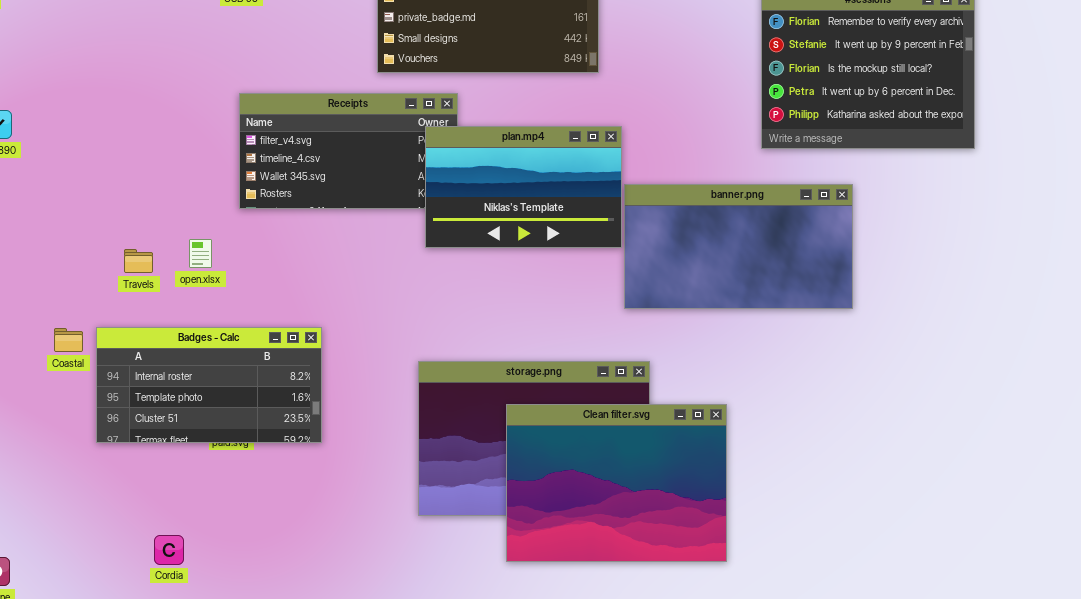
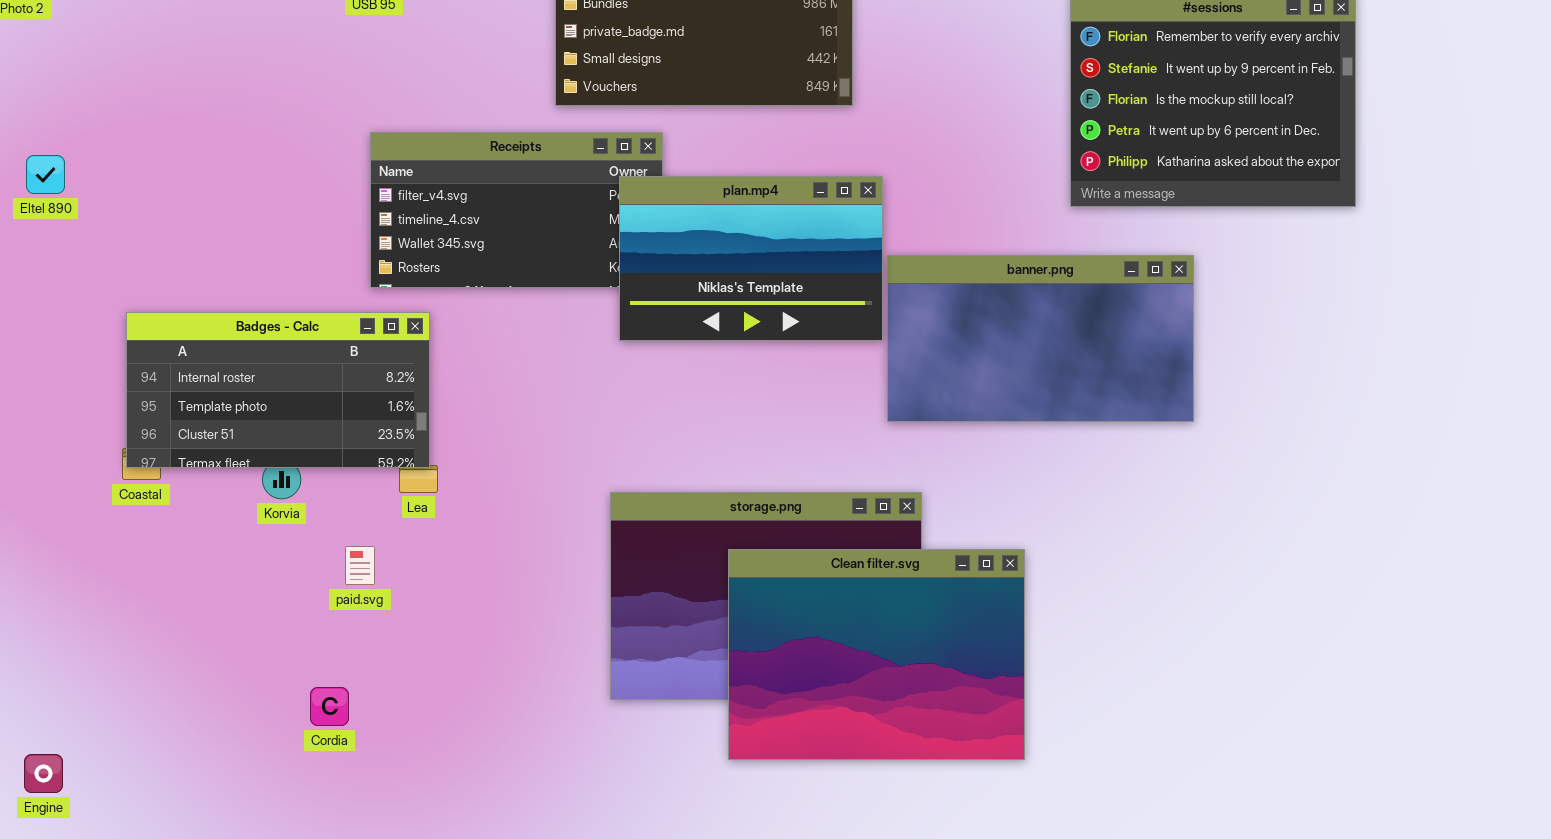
Badges - Calc: [96,327,322,443] -> [126,312,430,468], moved
Cordia: [154,535,184,565] -> [310,687,349,726], moved

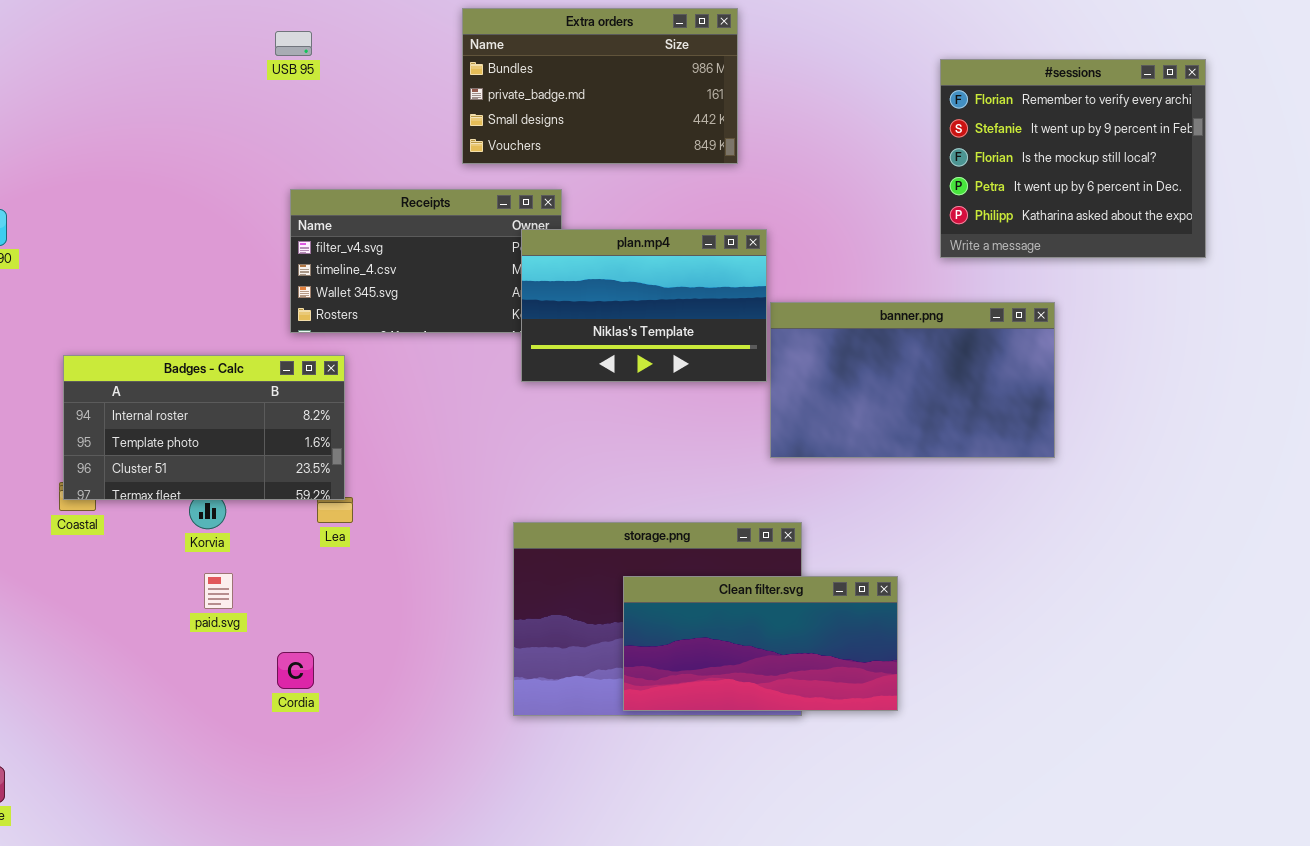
paid.svg: [345,546,375,585] -> [204,573,233,609], moved
Clean filter.svg: [728,549,1025,760] -> [623,576,898,711], resized
Cordia: [310,687,349,726] -> [277,652,314,689], moved

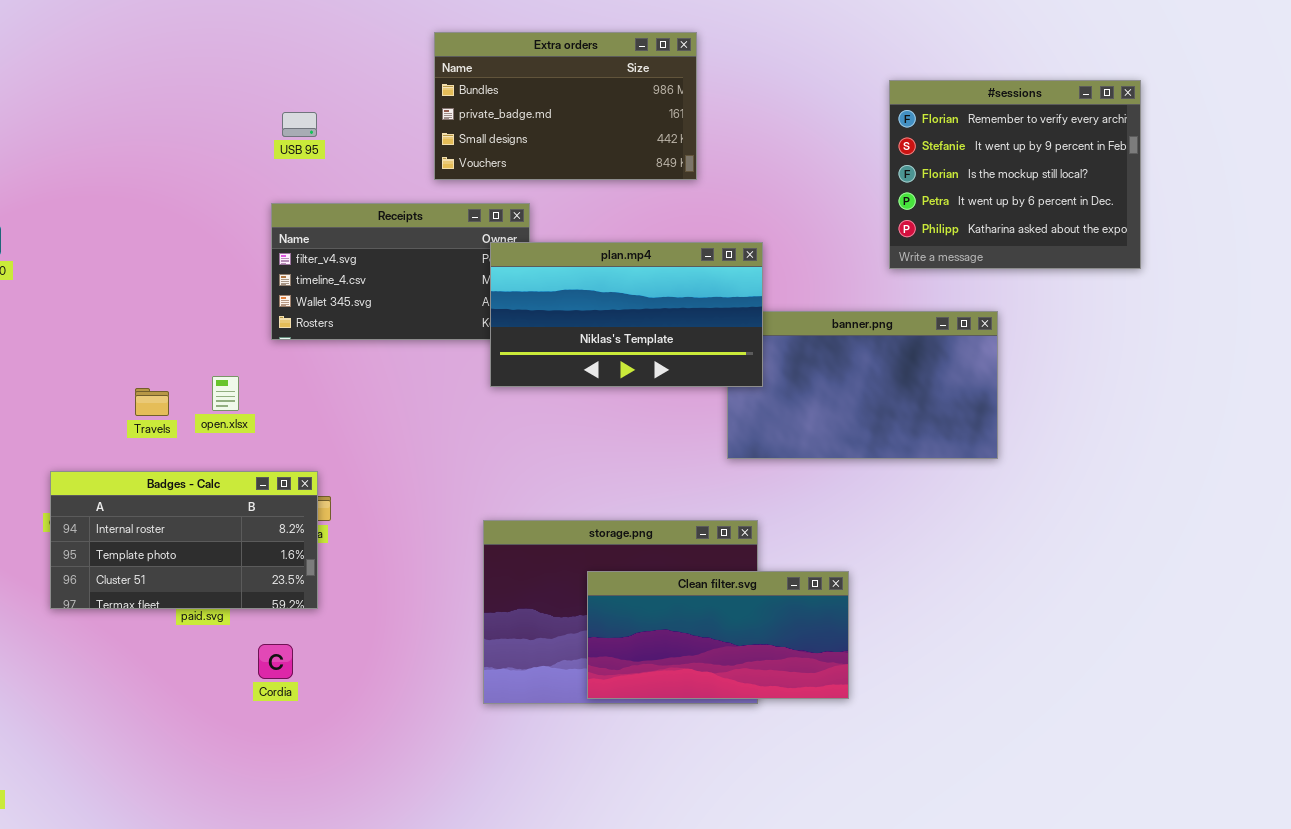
USB 95: [275,31,312,56] -> [282,112,317,137], moved
plan.mp4: [521,229,767,382] -> [490,242,763,387], resized
Badges - Calc: [63,355,345,500] -> [50,471,318,609], moved

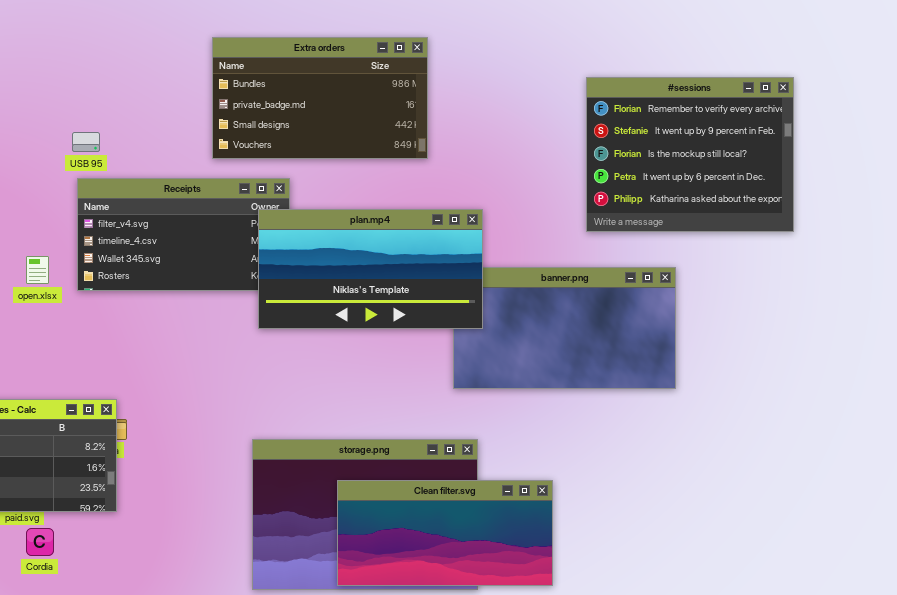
USB 95: [282,112,317,137] -> [72,132,100,152], moved
open.xlsx: [212,376,239,411] -> [26,256,49,284], moved
Cordia: [258,644,293,679] -> [26,528,54,556], moved

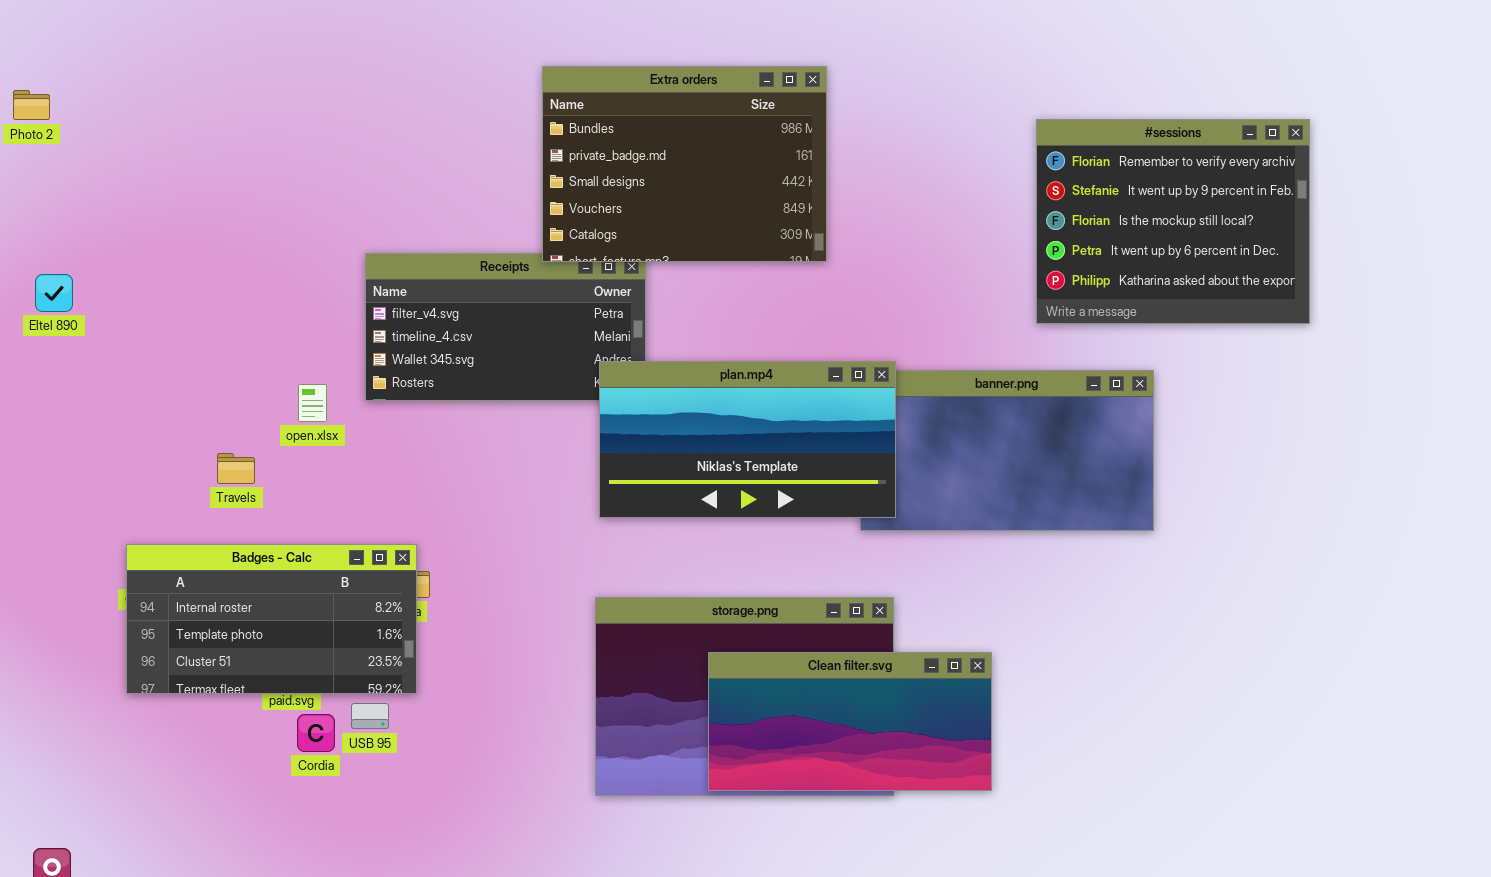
Extra orders: [212,37,428,159] -> [542,66,827,262], resized
USB 95: [72,132,100,152] -> [351,703,389,729], moved
plan.mp4: [258,209,483,329] -> [599,361,896,518], moved
open.xlsx: [26,256,49,284] -> [298,384,327,422], moved

